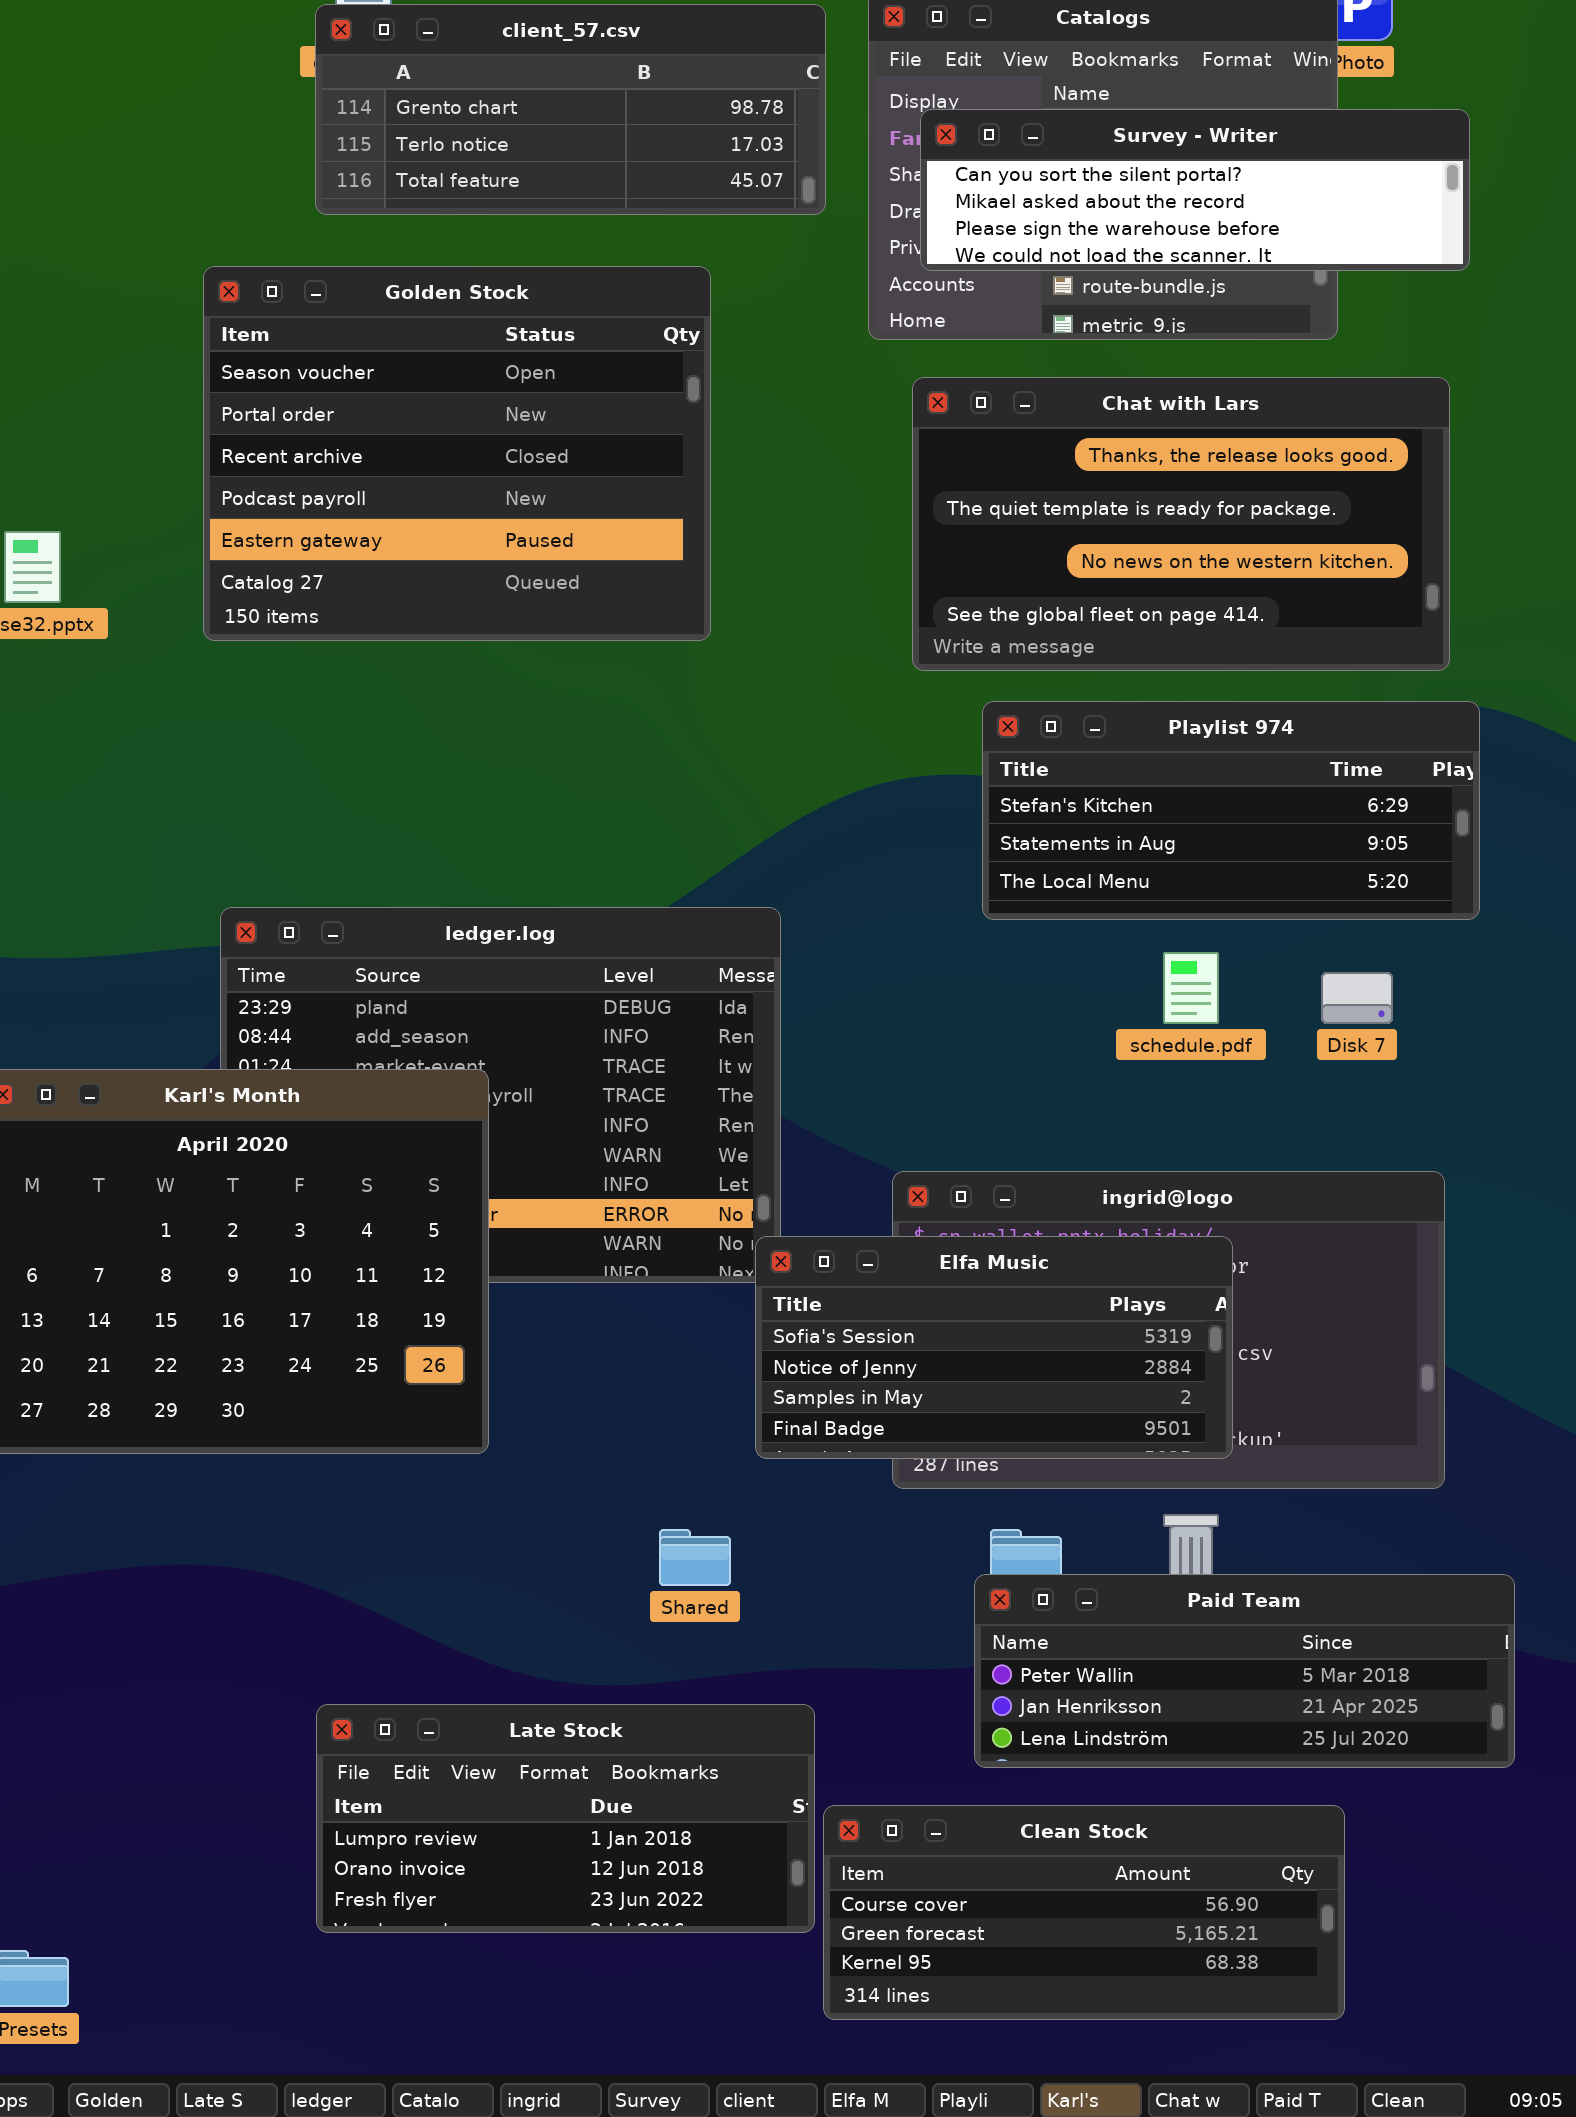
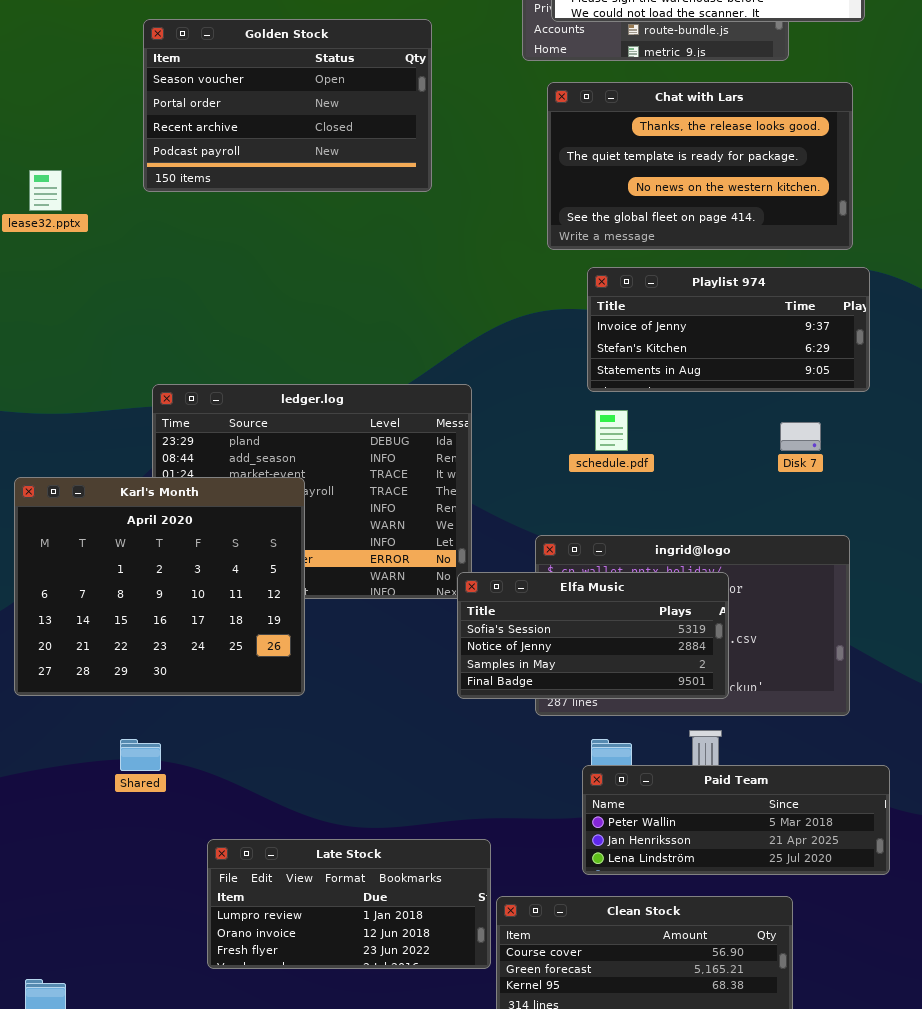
Golden Stock: [203,266,711,641] -> [143,19,432,192], resized
Playlist 974: [982,701,1480,920] -> [587,267,870,392], scrolled up 1 row
schedule.pdf: [1163,952,1219,1024] -> [595,410,628,451], moved
Shared: [659,1529,731,1586] -> [120,739,161,771], moved

